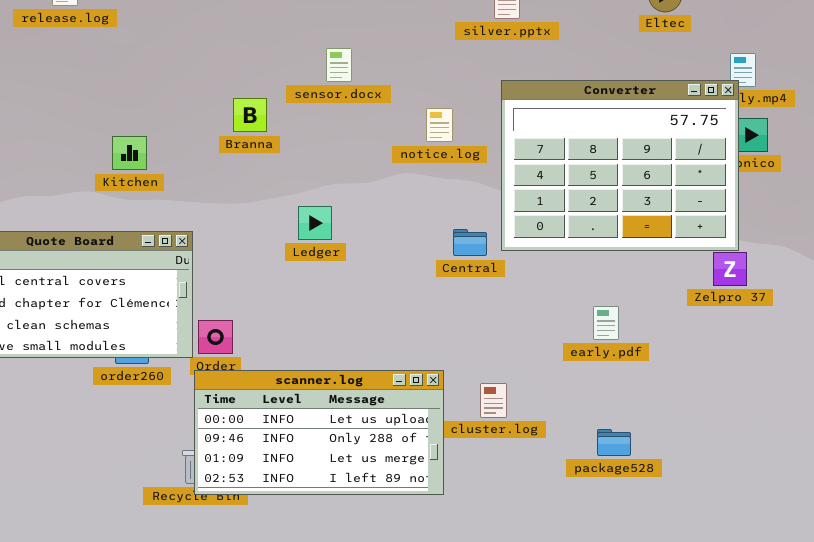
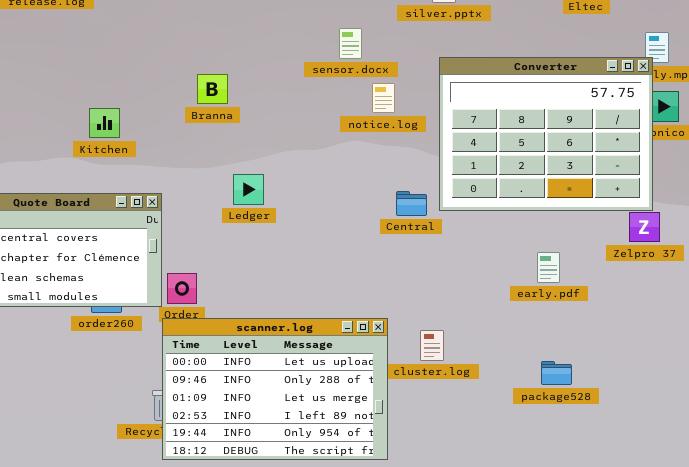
sensor.docx: [326,48,352,82] -> [339,28,362,59], moved
Ledger: [298,206,332,240] -> [233,174,264,205], moved
early.pdf: [593,306,619,340] -> [537,252,560,283], moved
scanner.log: [194,370,444,495] -> [162,318,388,460], resized
package528: [597,429,631,456] -> [541,361,572,385], moved

